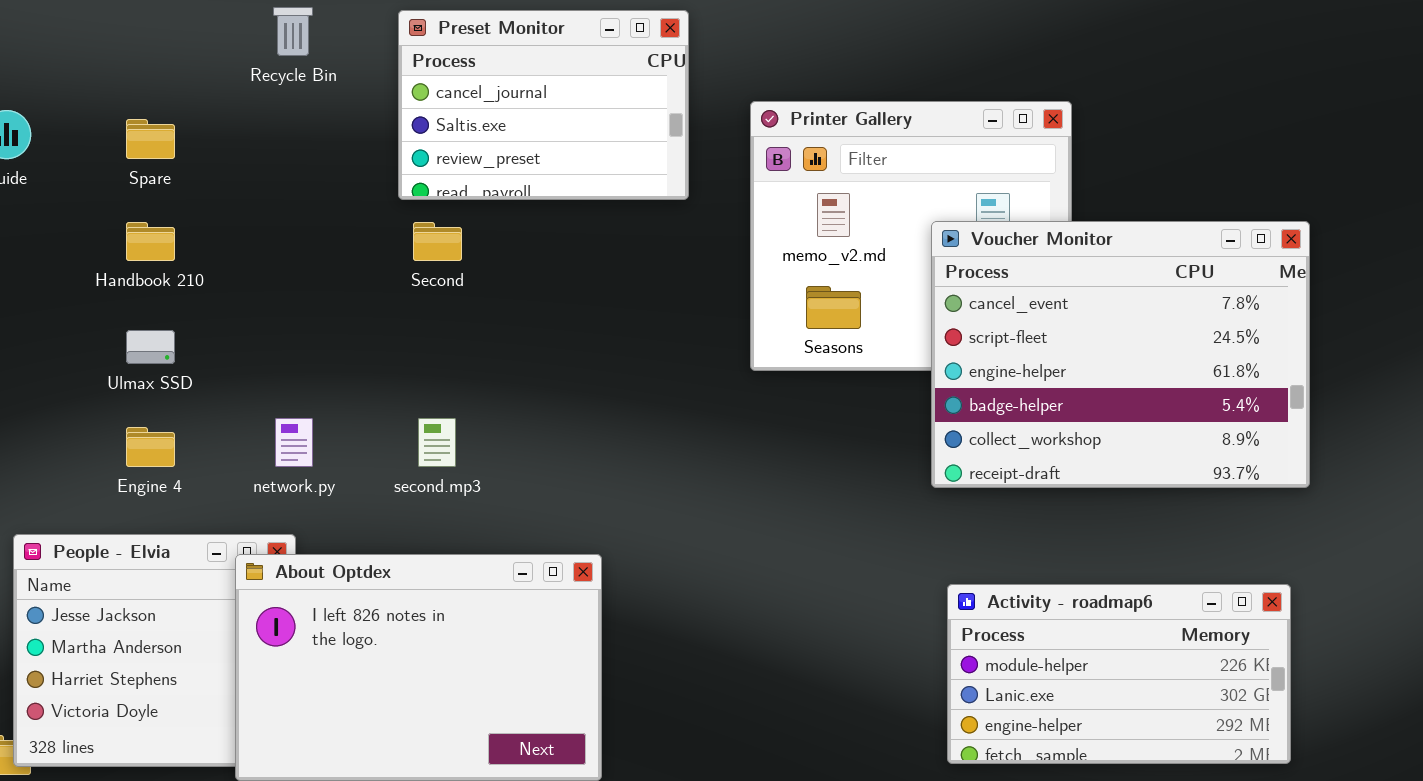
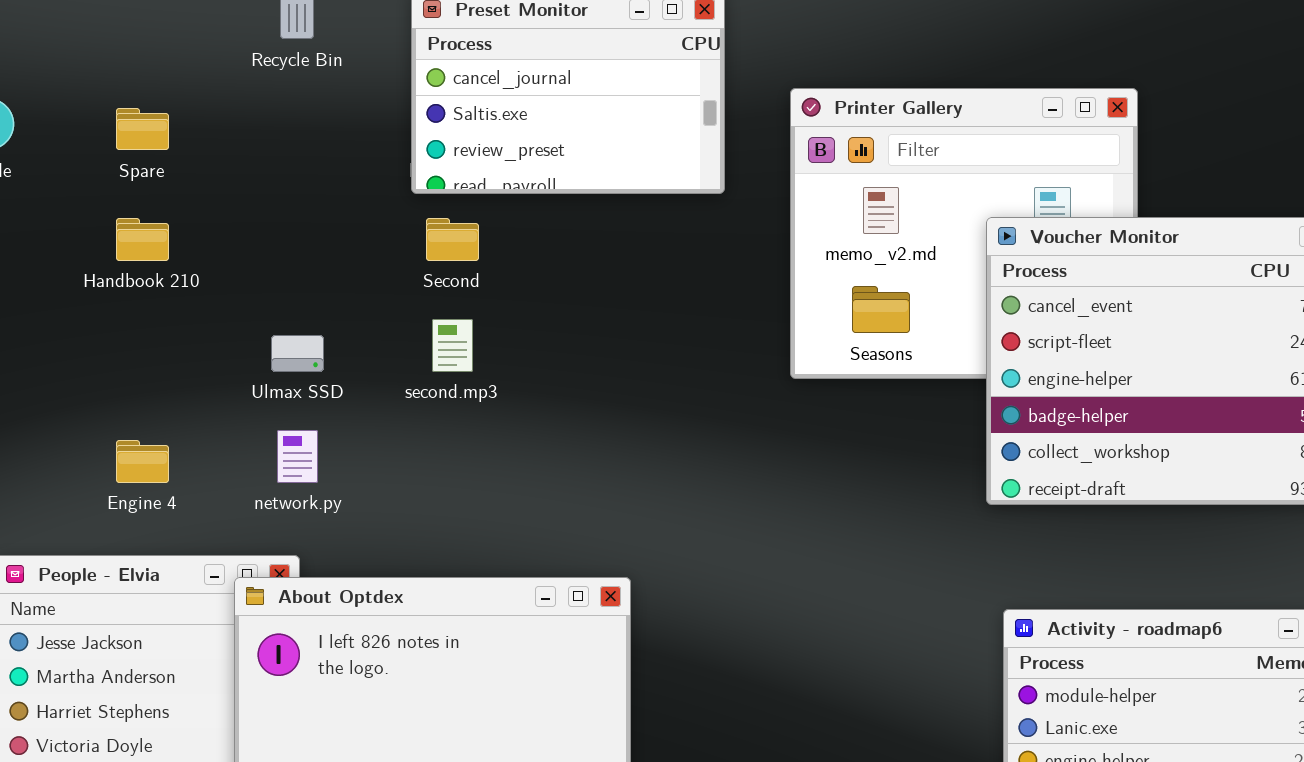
Ulmax SSD: [126,330,175,364] -> [271,335,324,372], moved
second.mp3: [418,418,456,467] -> [432,319,473,372], moved

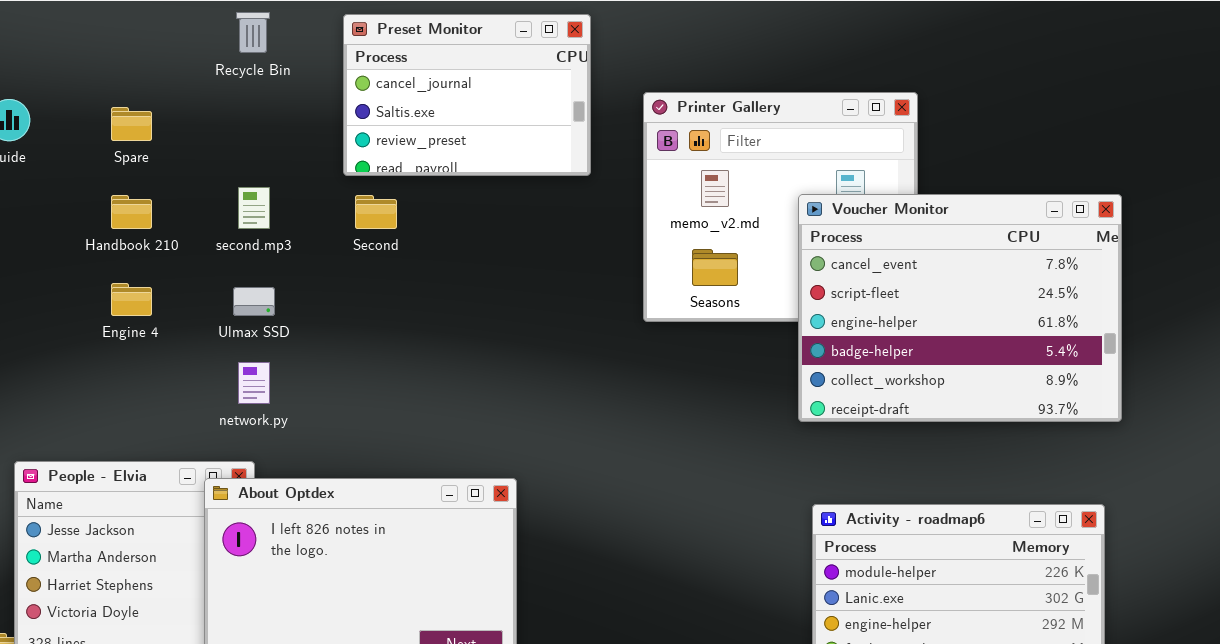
second.mp3: [432,319,473,372] -> [238,187,270,229], moved
Engine 4: [116,440,169,483] -> [111,283,152,316], moved

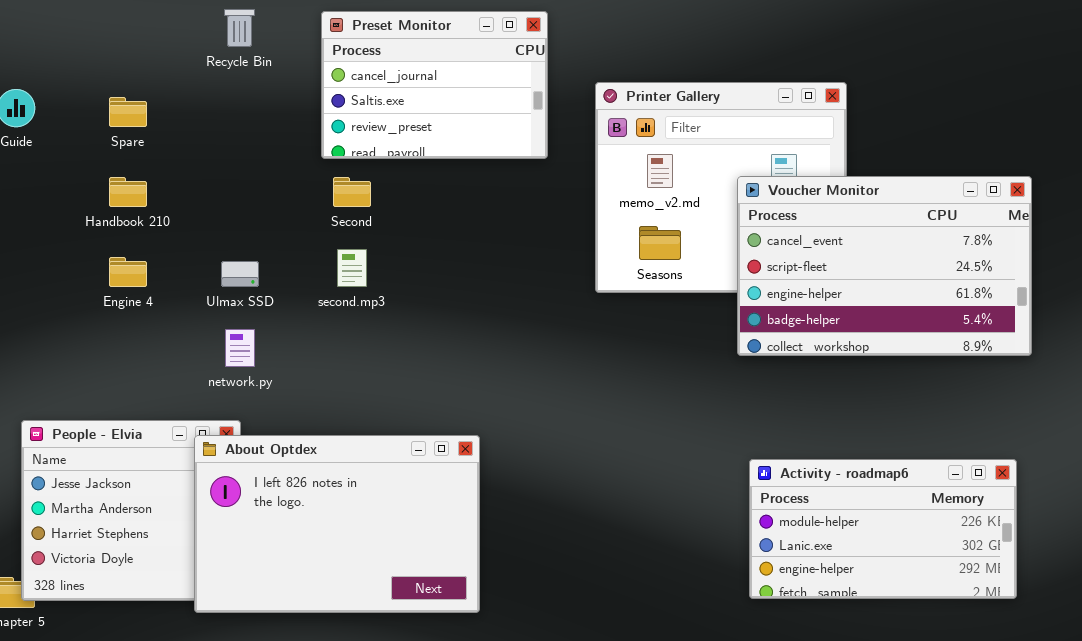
second.mp3: [238,187,270,229] -> [337,249,367,287], moved
Voucher Monitor: [798,194,1122,422] -> [737,176,1032,356], resized

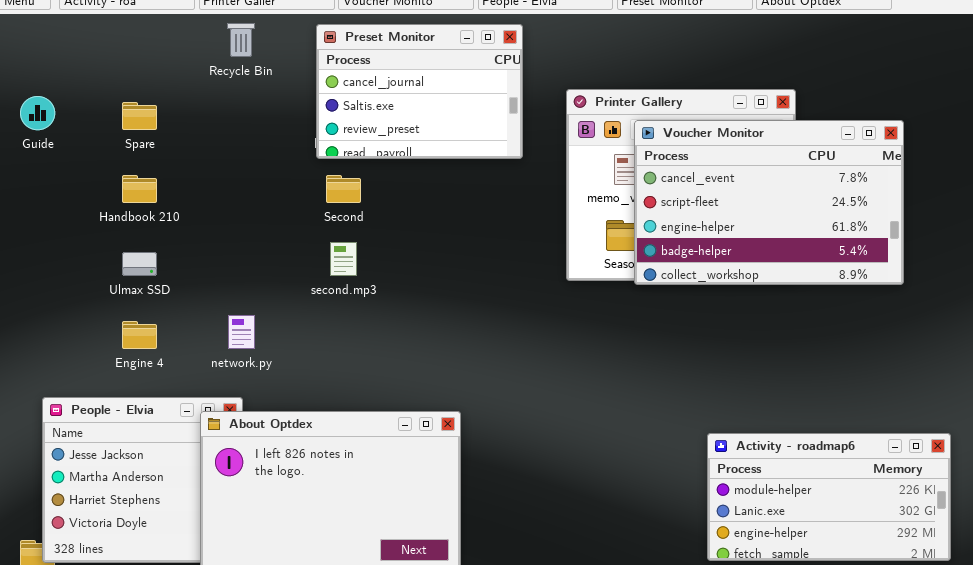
Voucher Monitor: [737,176,1032,356] -> [634,120,904,285], moved
Engine 4: [109,257,147,287] -> [122,321,157,349], moved
Ulmax SSD: [221,261,259,287] -> [122,252,157,276], moved

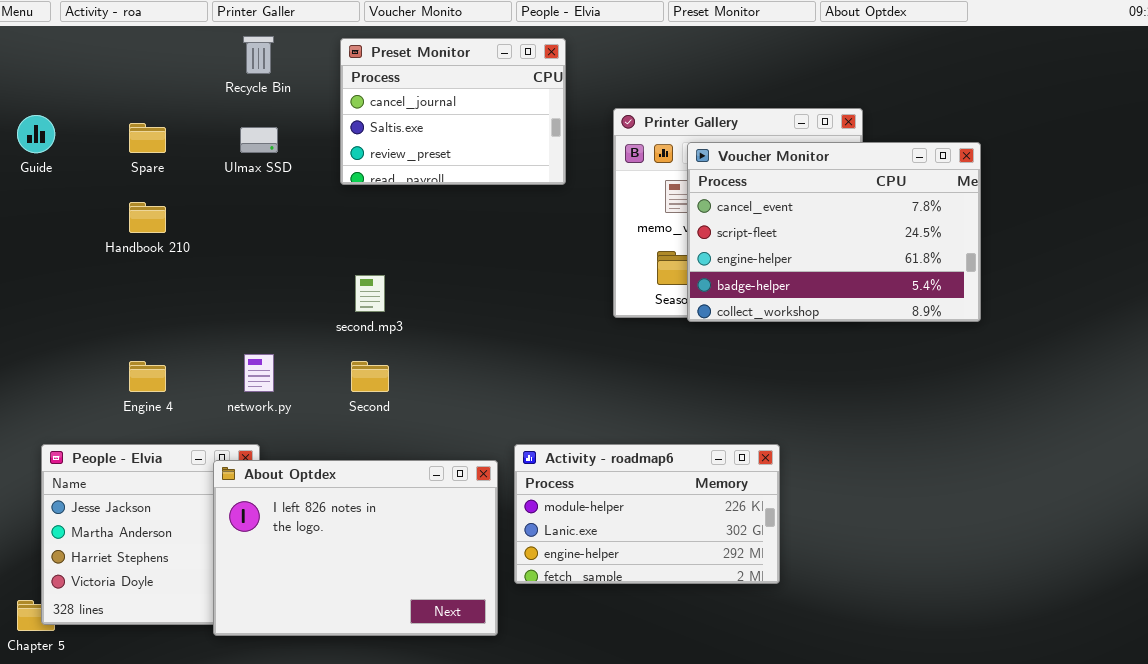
Second: [326,175,361,203] -> [351,361,389,392], moved
Ulmax SSD: [122,252,157,276] -> [240,127,278,153], moved
Activity - roadmap6: [707,433,951,561] -> [514,444,780,584], moved

